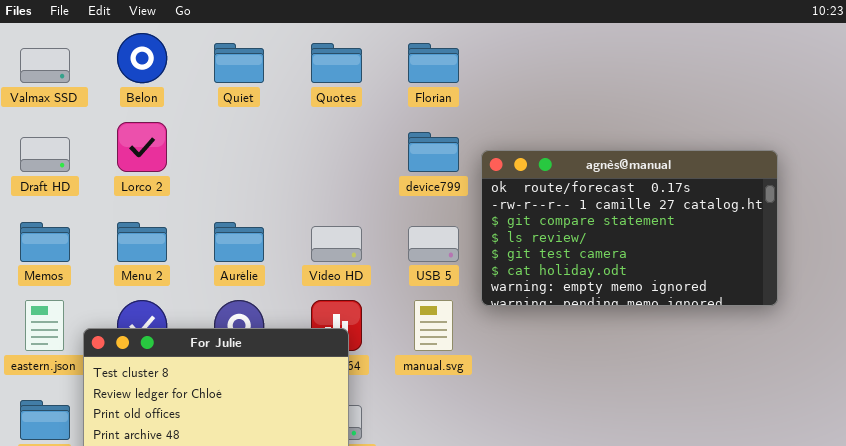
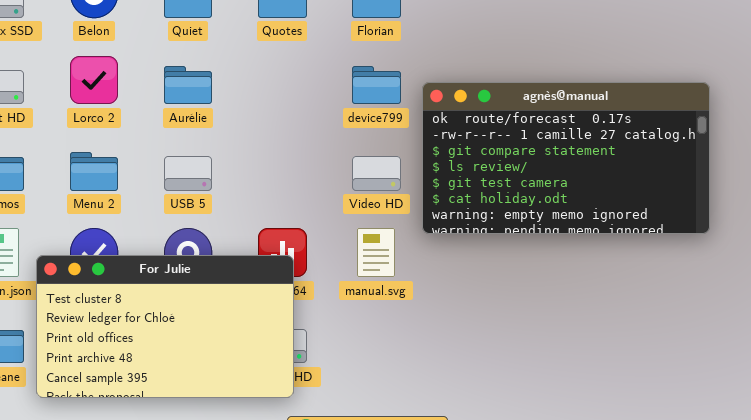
Aurélie: [214,222,264,262] -> [164,66,212,104], moved
Video HD: [311,226,362,262] -> [352,156,401,191], moved
USB 5: [408,226,459,262] -> [164,156,212,191], moved

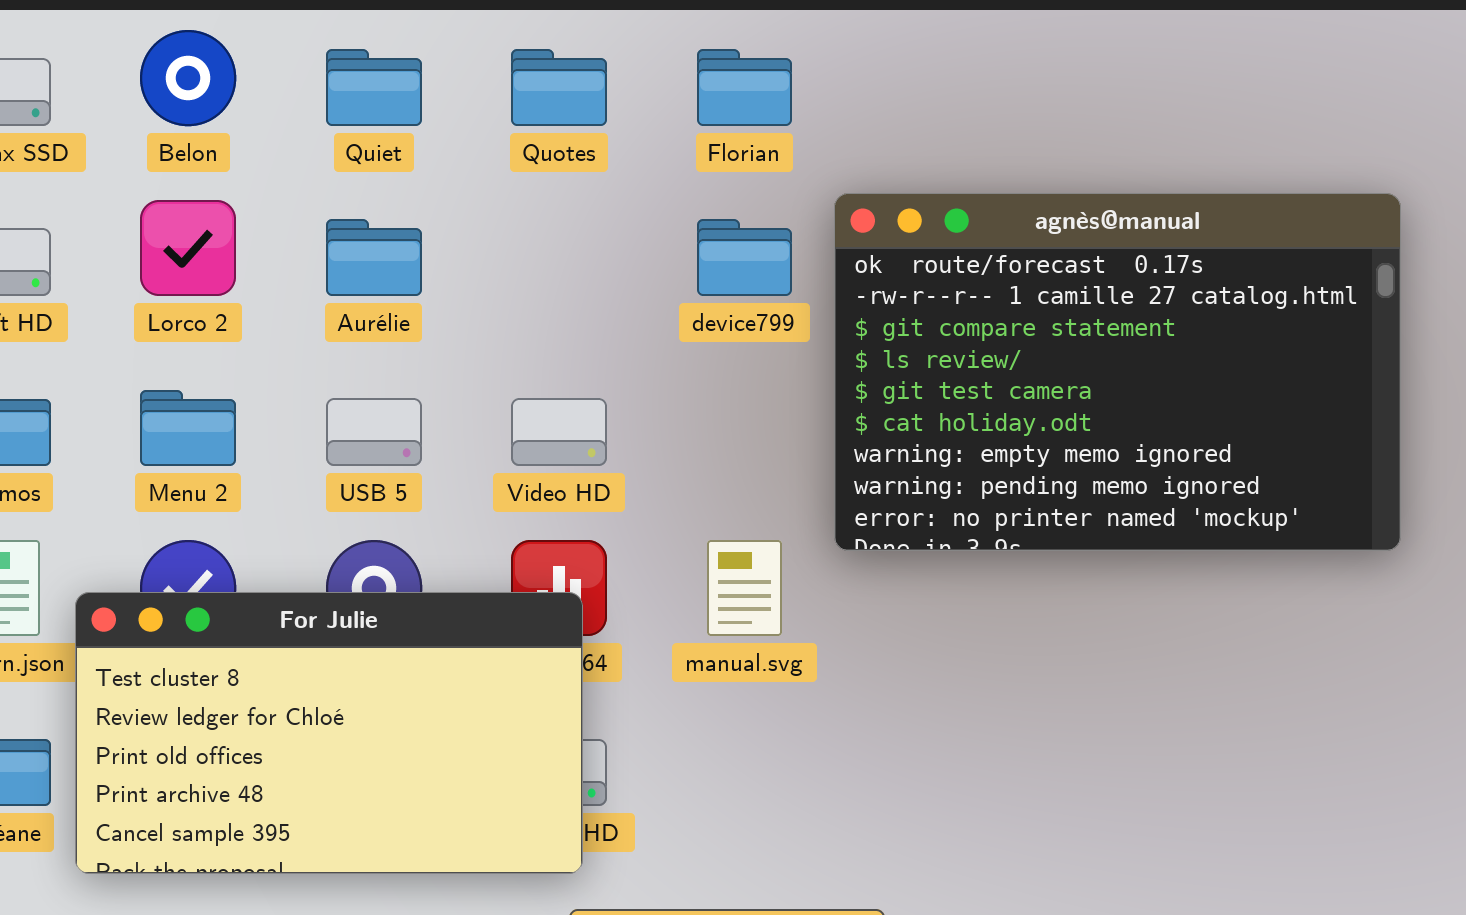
agnès@manual: [422,82,710,234] -> [834,193,1401,551], resized
Video HD: [352,156,401,191] -> [511,398,607,466], moved

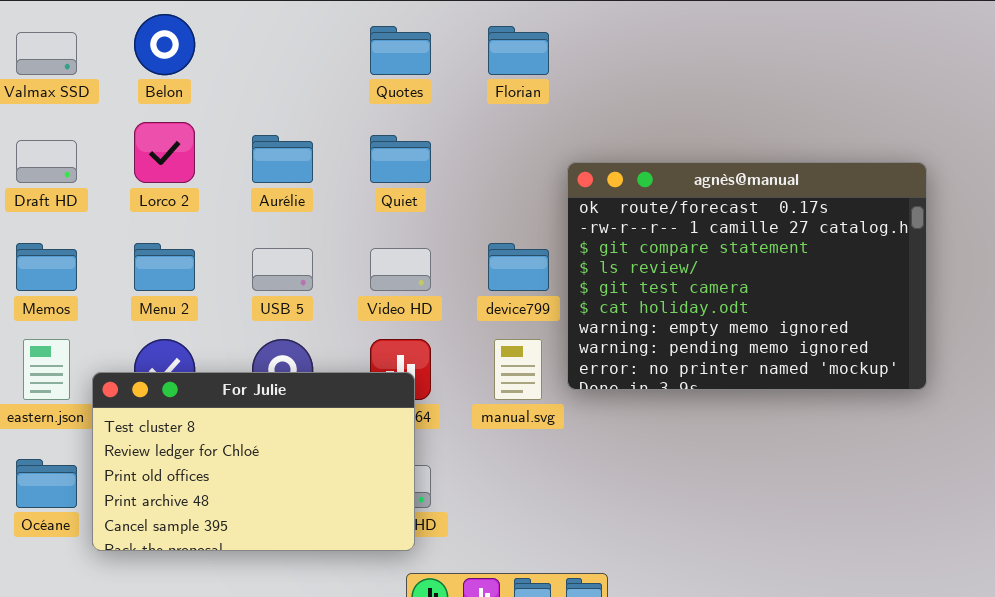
Quiet: [326,49,422,126] -> [370,135,431,183], moved
agnès@manual: [834,193,1401,551] -> [567,162,927,390], moved
device799: [697,219,792,296] -> [488,243,549,291], moved

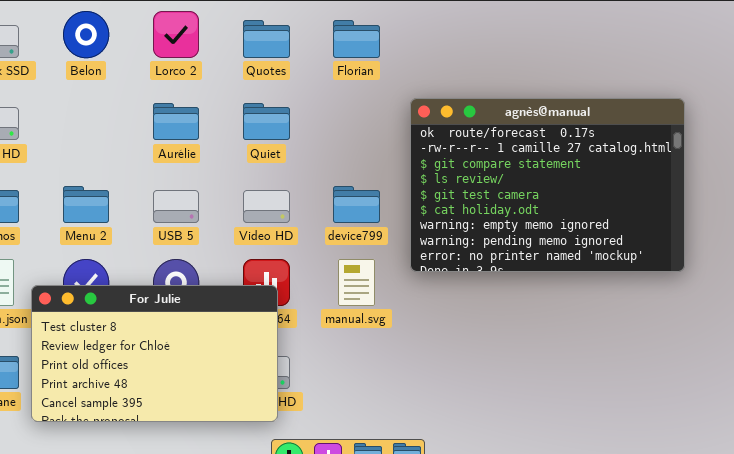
Lorco 2: [134,122,195,183] -> [153,11,199,58], moved
agnès@manual: [567,162,927,390] -> [410,98,685,272], moved

